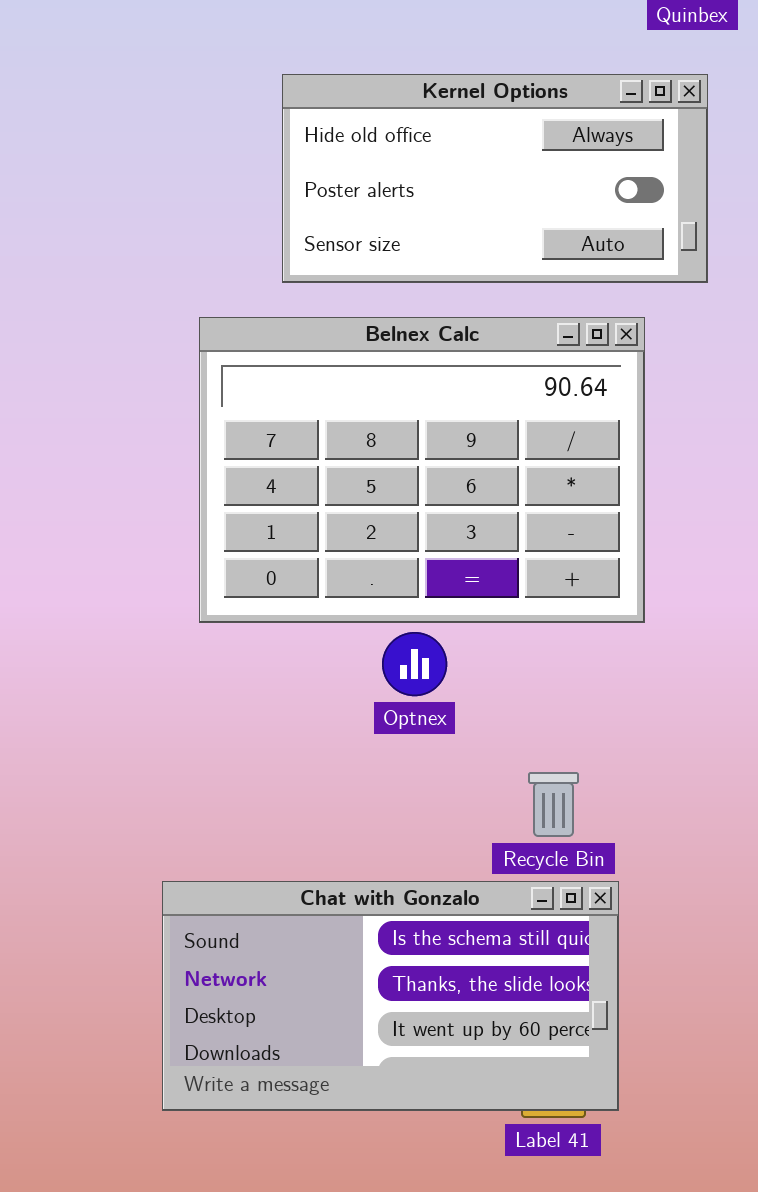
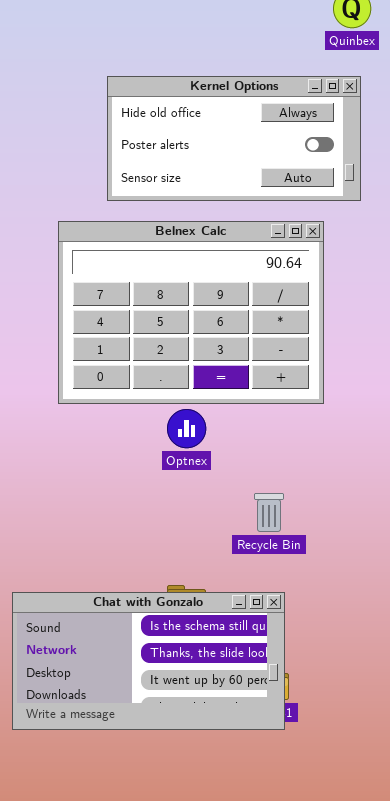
Chat with Gonzalo: [162,881,619,1111] -> [12,592,285,730], moved

